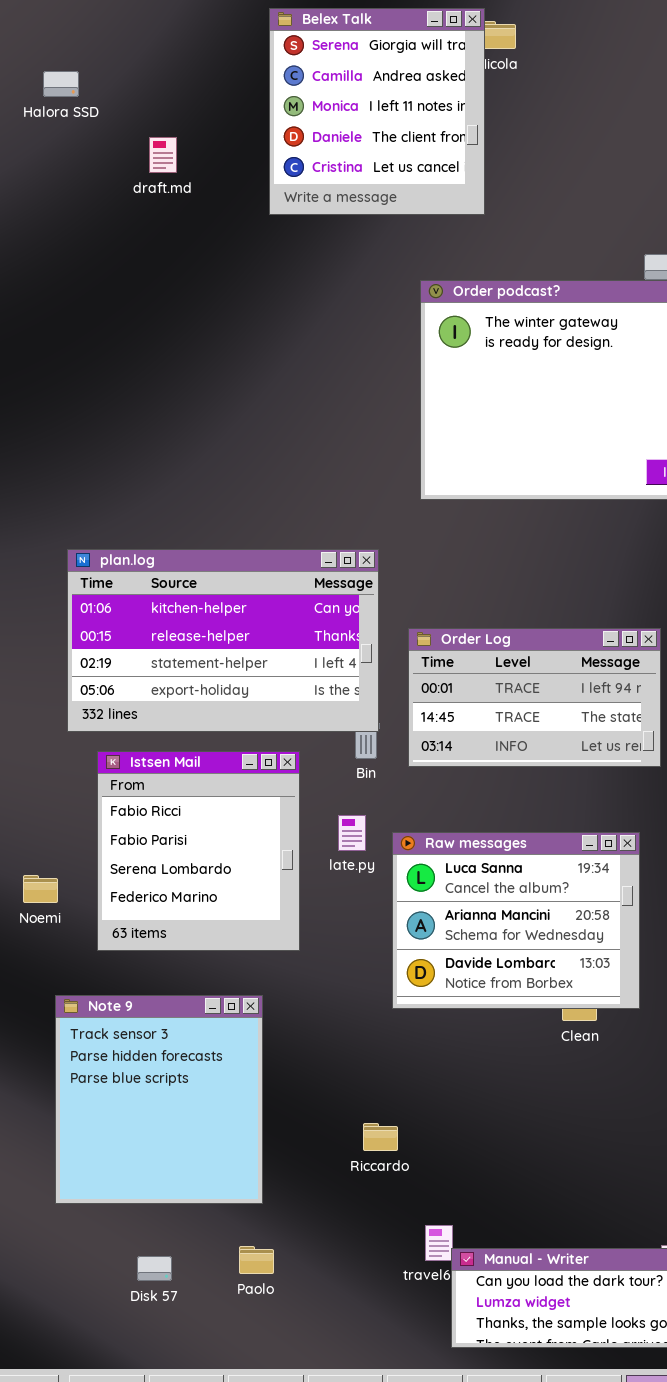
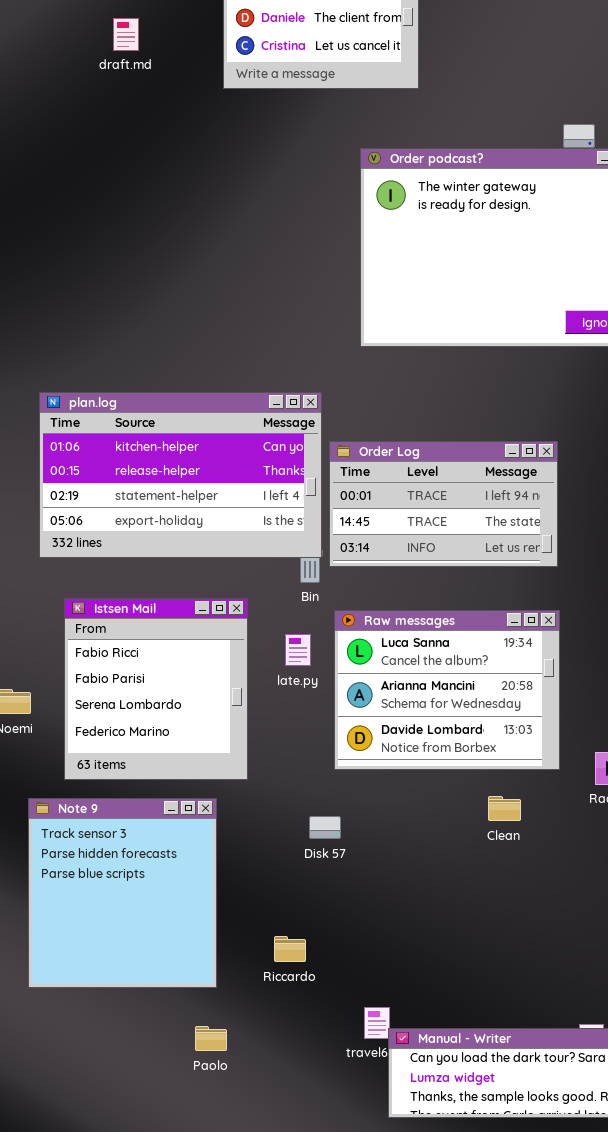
Order Log: [408,628,661,767] -> [329,441,558,567], moved
Istsen Mail: [97,751,300,951] -> [64,598,248,780], moved
Raw messages: [392,832,640,1009] -> [334,610,560,770], moved
Riccardo: [363,1123,398,1151] -> [274,936,306,962], moved
Disk 57: [137,1256,172,1281] -> [309,816,341,839], moved

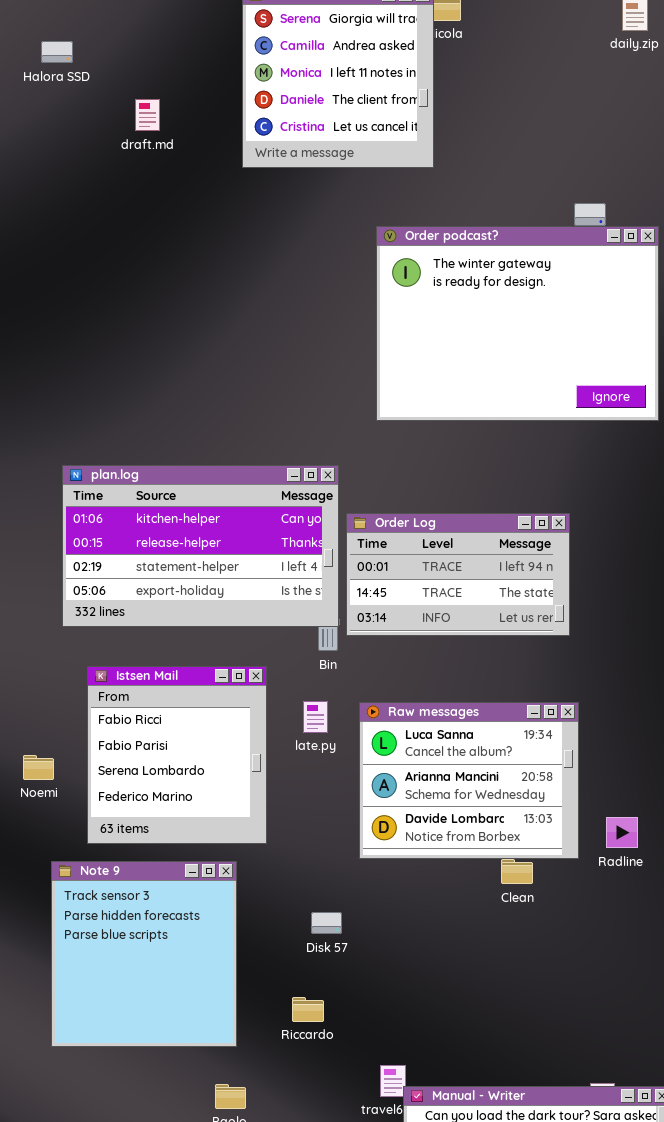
Raw messages: [334,610,560,770] -> [359,702,579,859], moved
Disk 57: [309,816,341,839] -> [311,912,342,934], moved

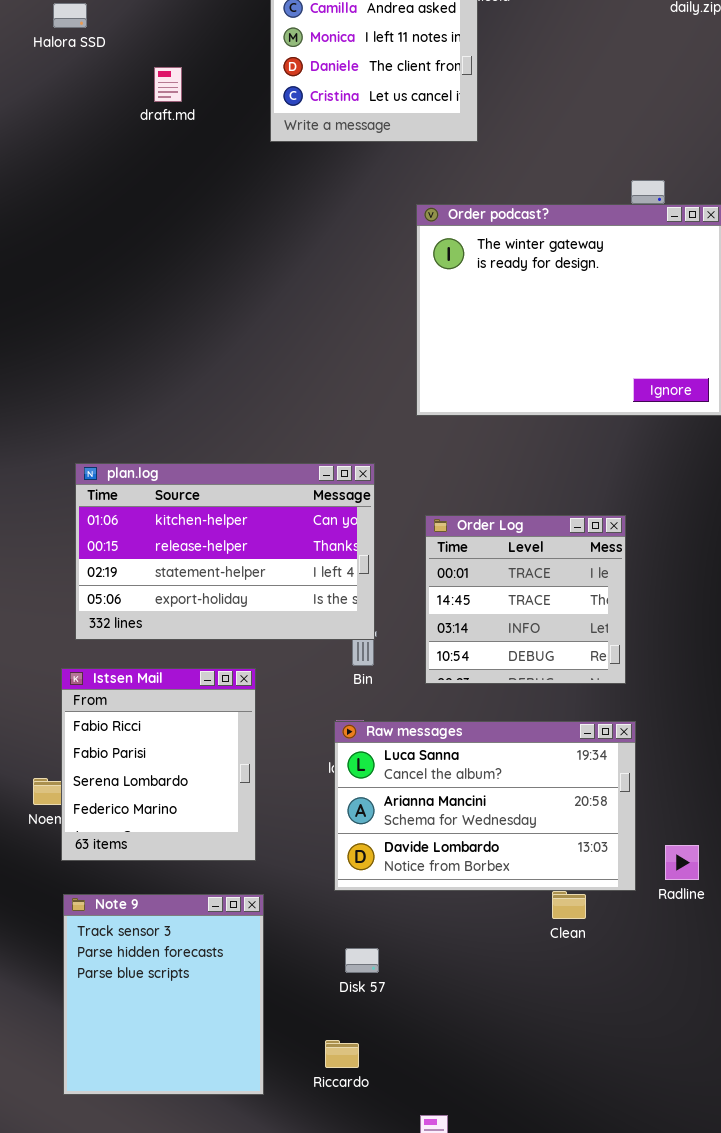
Order Log: [346,513,570,636] -> [425,515,626,684], resized
Istsen Mail: [87,666,267,844] -> [61,668,256,861], moved
Raw messages: [359,702,579,859] -> [334,721,636,891], resized

